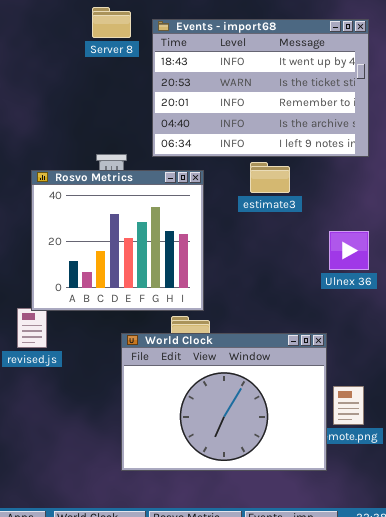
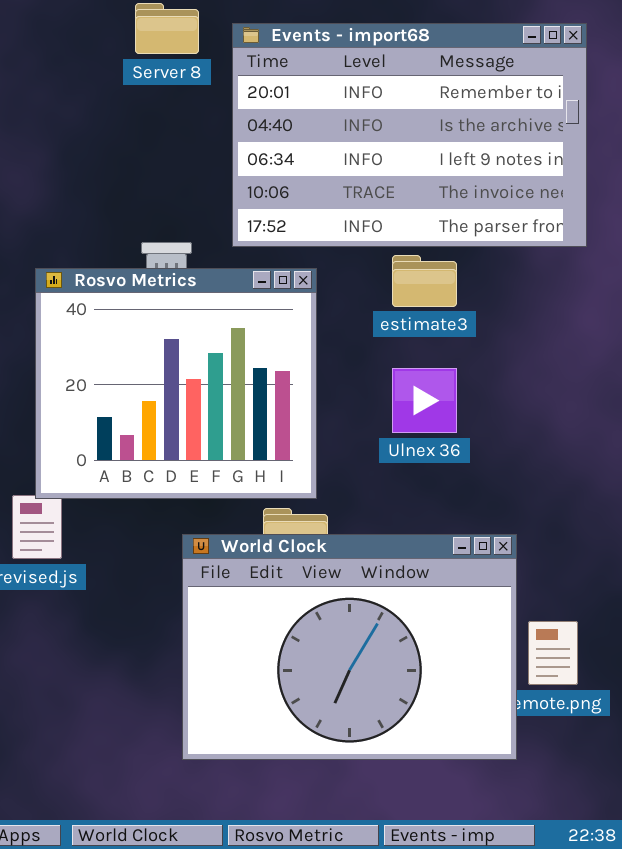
Events - import68: [152,19,369,157] -> [232,23,587,247], scrolled down 2 rows
Ulnex 36: [329,231,369,270] -> [392,368,457,433], moved

